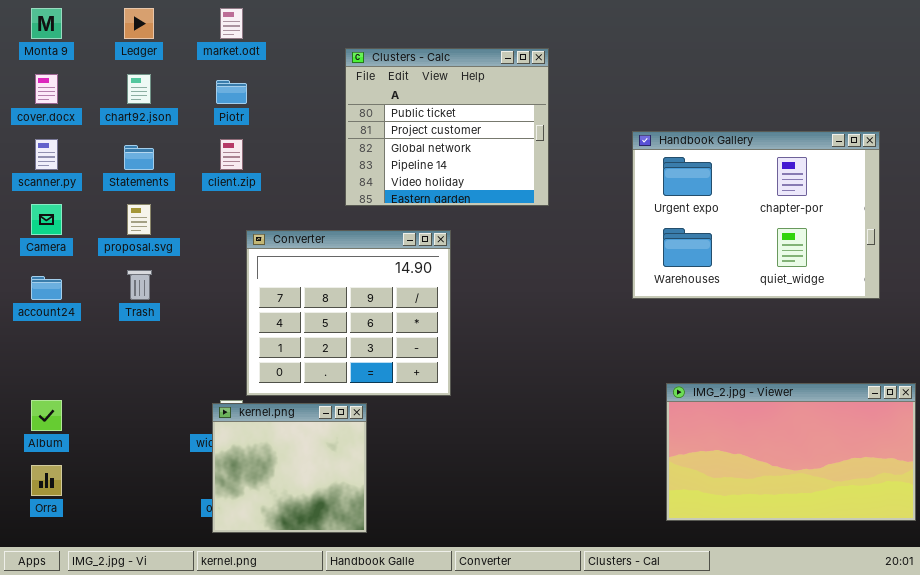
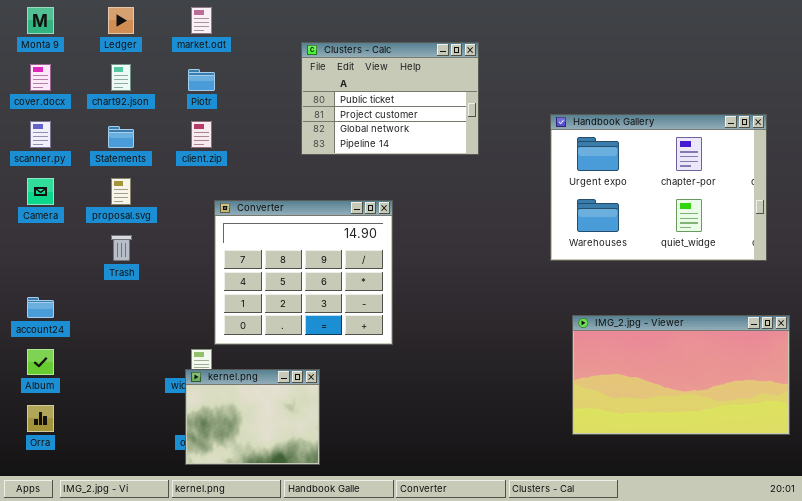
Clusters - Calc: [345,48,549,206] -> [301,42,479,155], resized
account24: [31,276,62,300] -> [27,297,54,318], moved
IMG_2.jpg - Viewer: [666,383,916,521] -> [572,315,790,435], moved
kernel.png: [212,403,367,533] -> [185,369,320,465], resized

